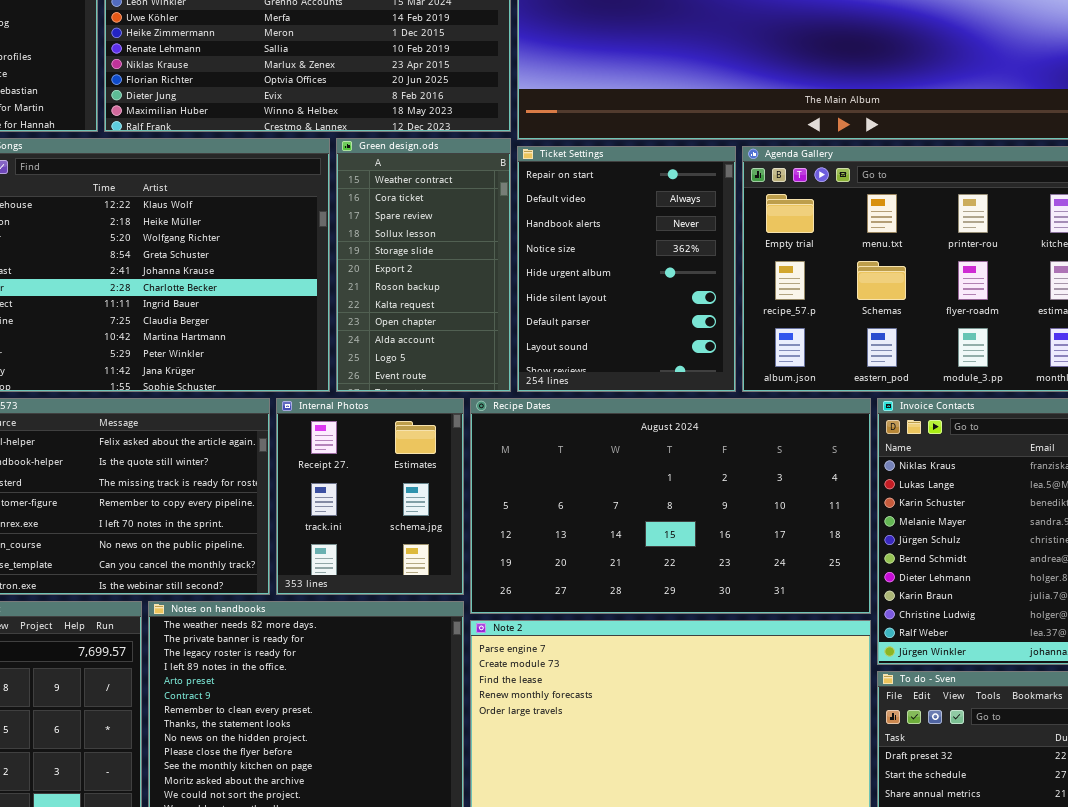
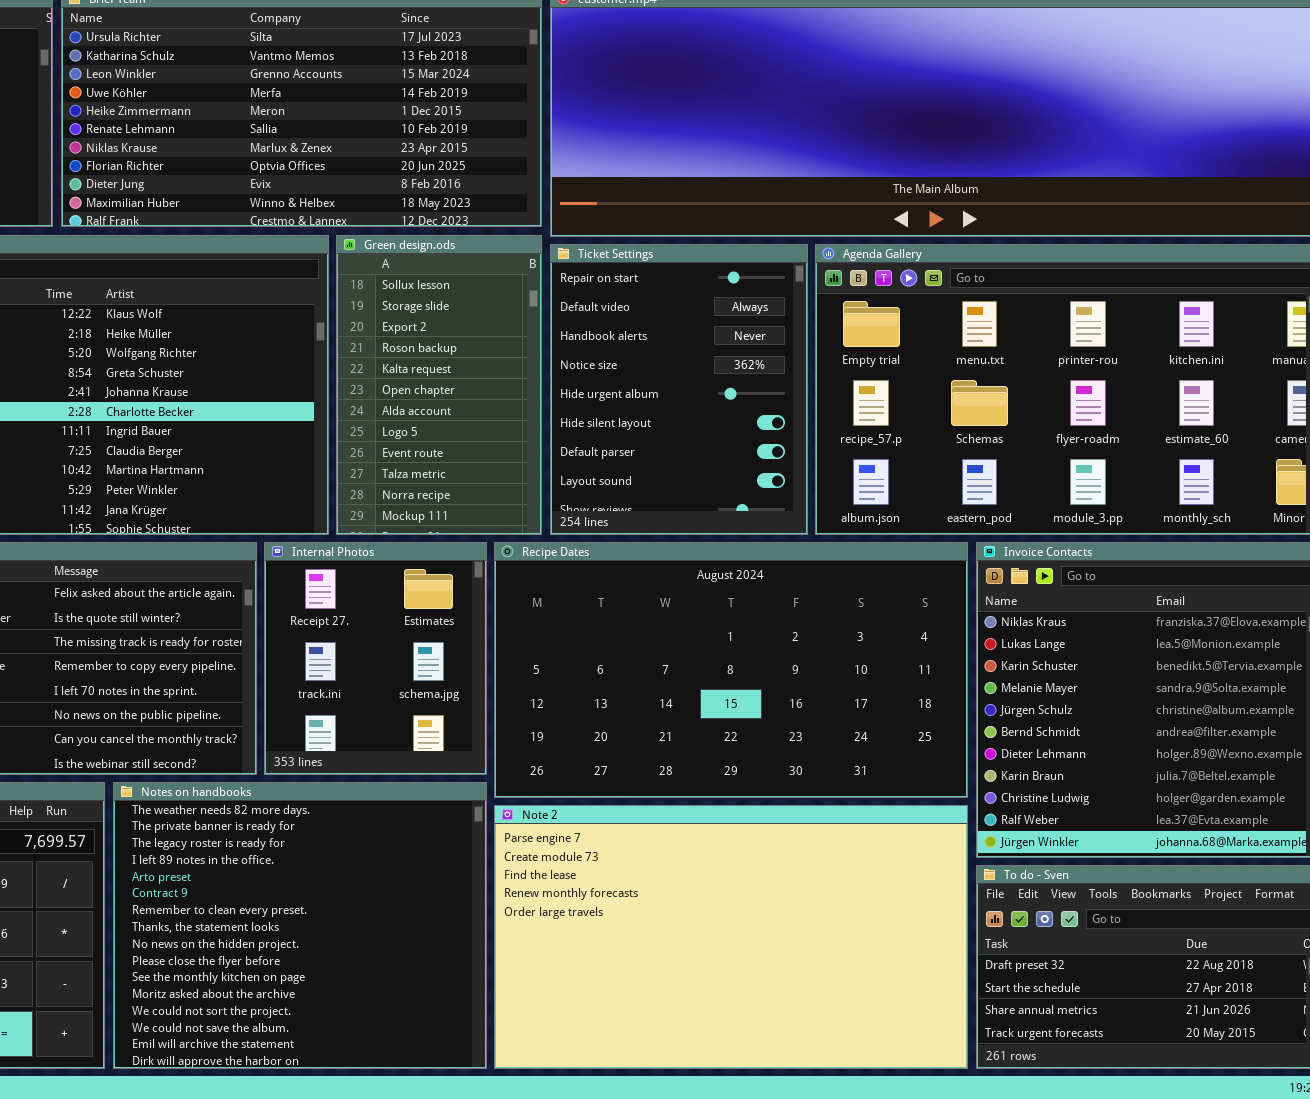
Green design.ods: [336,138,511,392] -> [336,235,542,535], scrolled down 3 rows

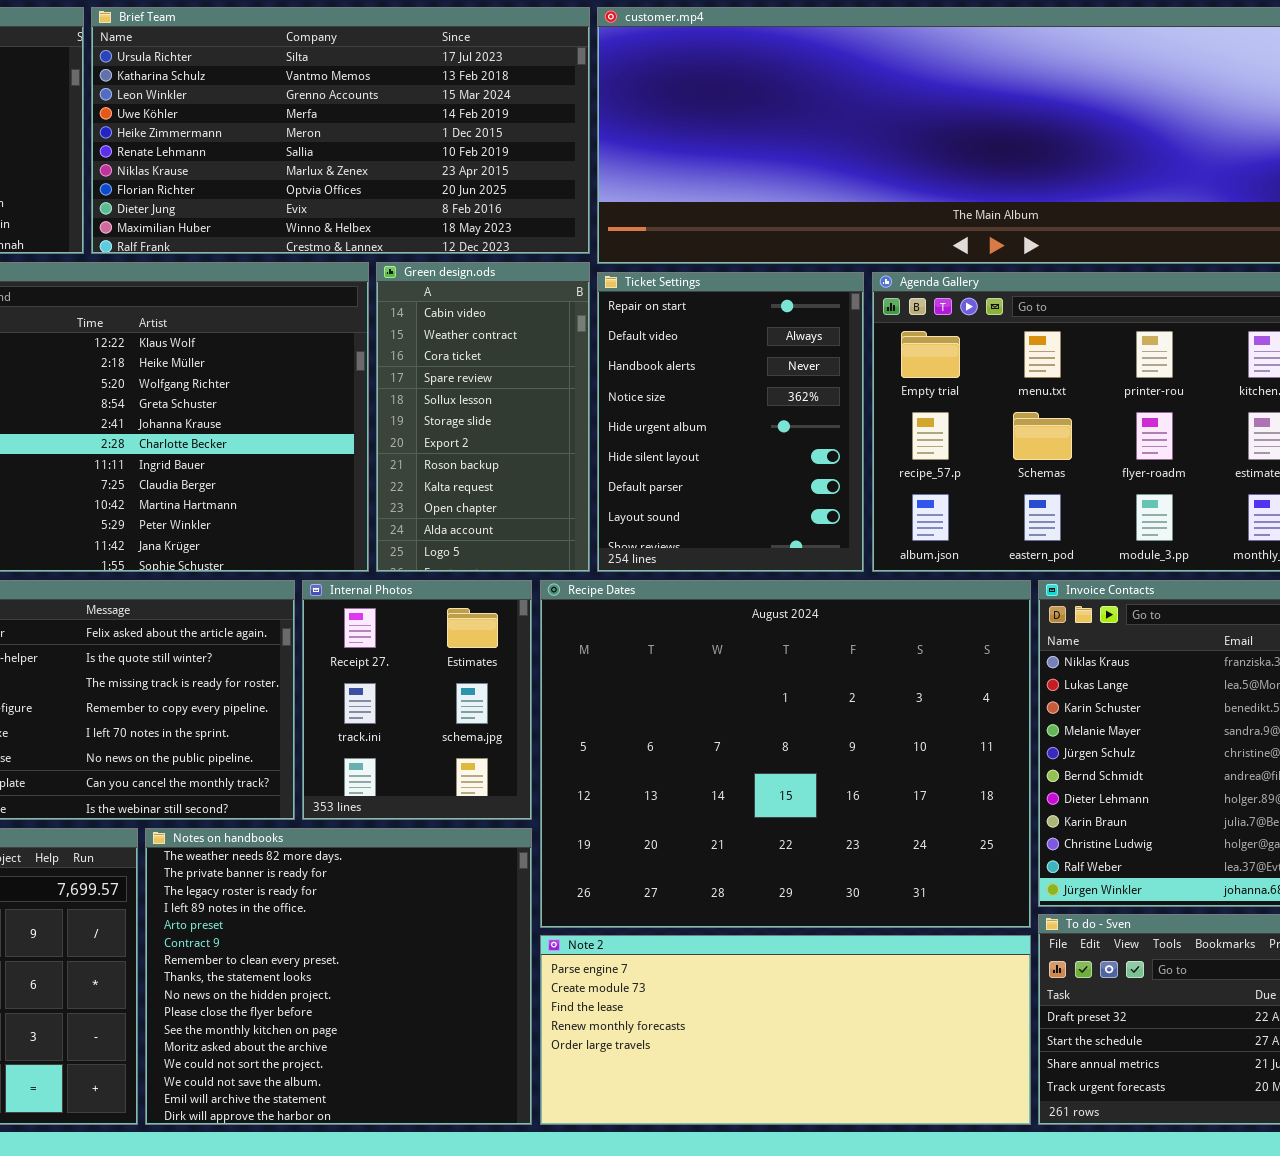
Green design.ods: [336,235,542,535] -> [376,262,590,572], scrolled up 4 rows
Recipe Dates: [494,542,968,798] -> [540,580,1031,928], resized
Note 2: [494,805,968,1069] -> [540,935,1031,1125], resized

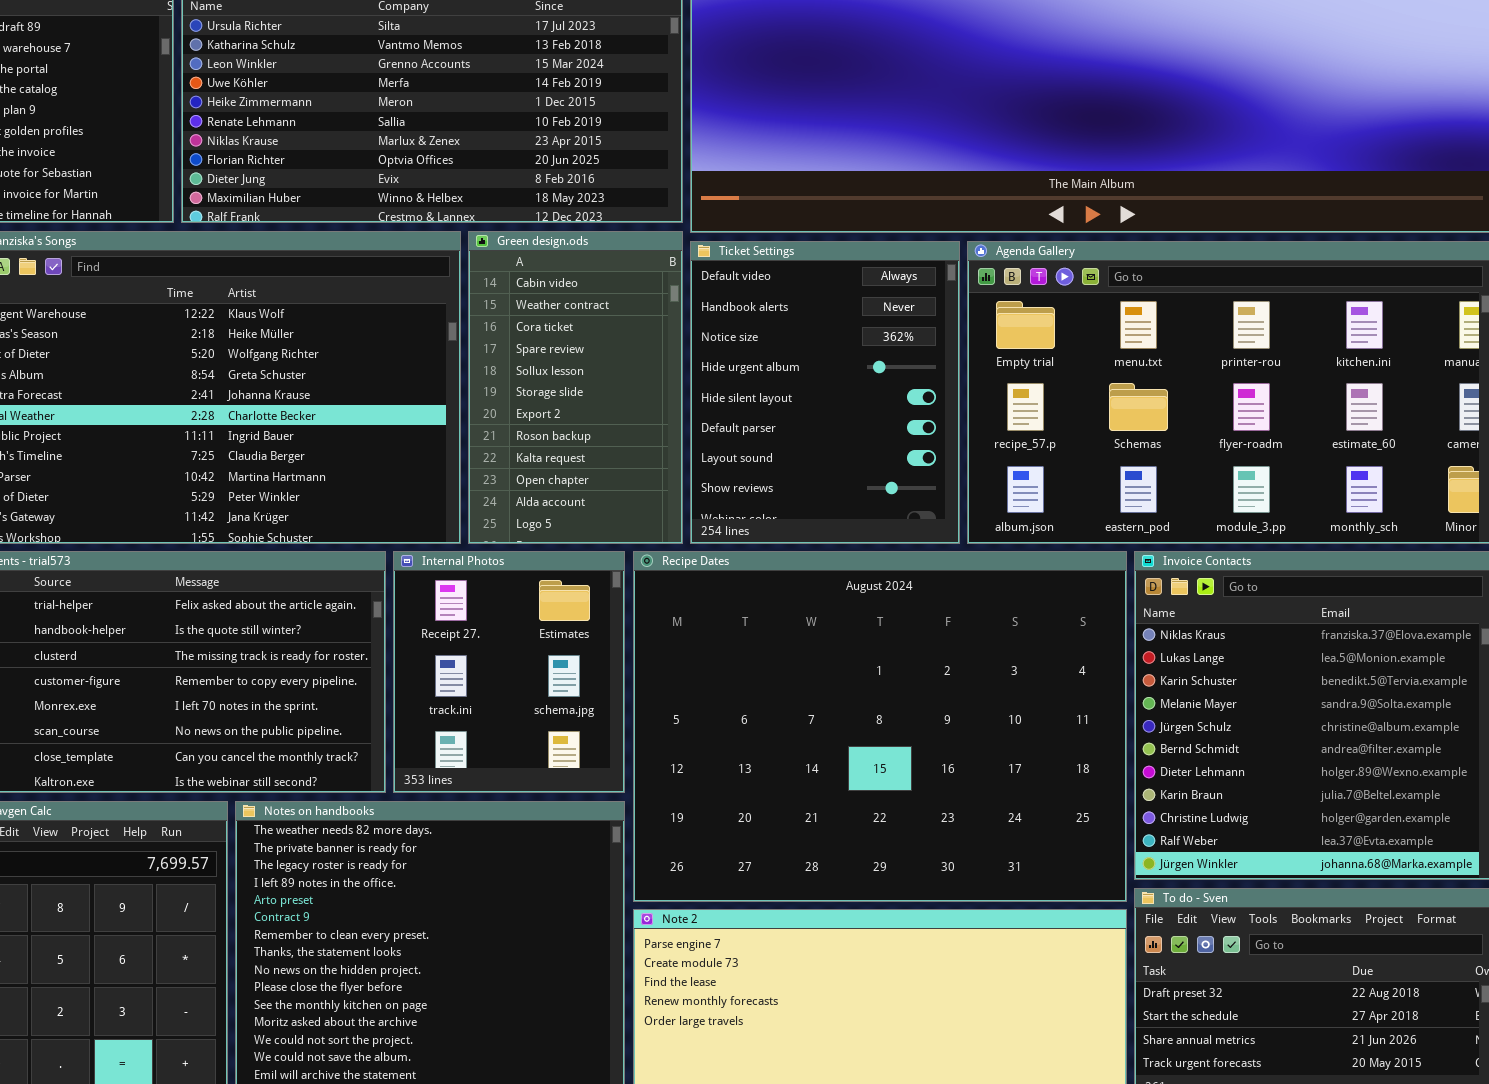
Ticket Settings: [597,272,864,572] -> [690,241,960,544], scrolled down 1 row

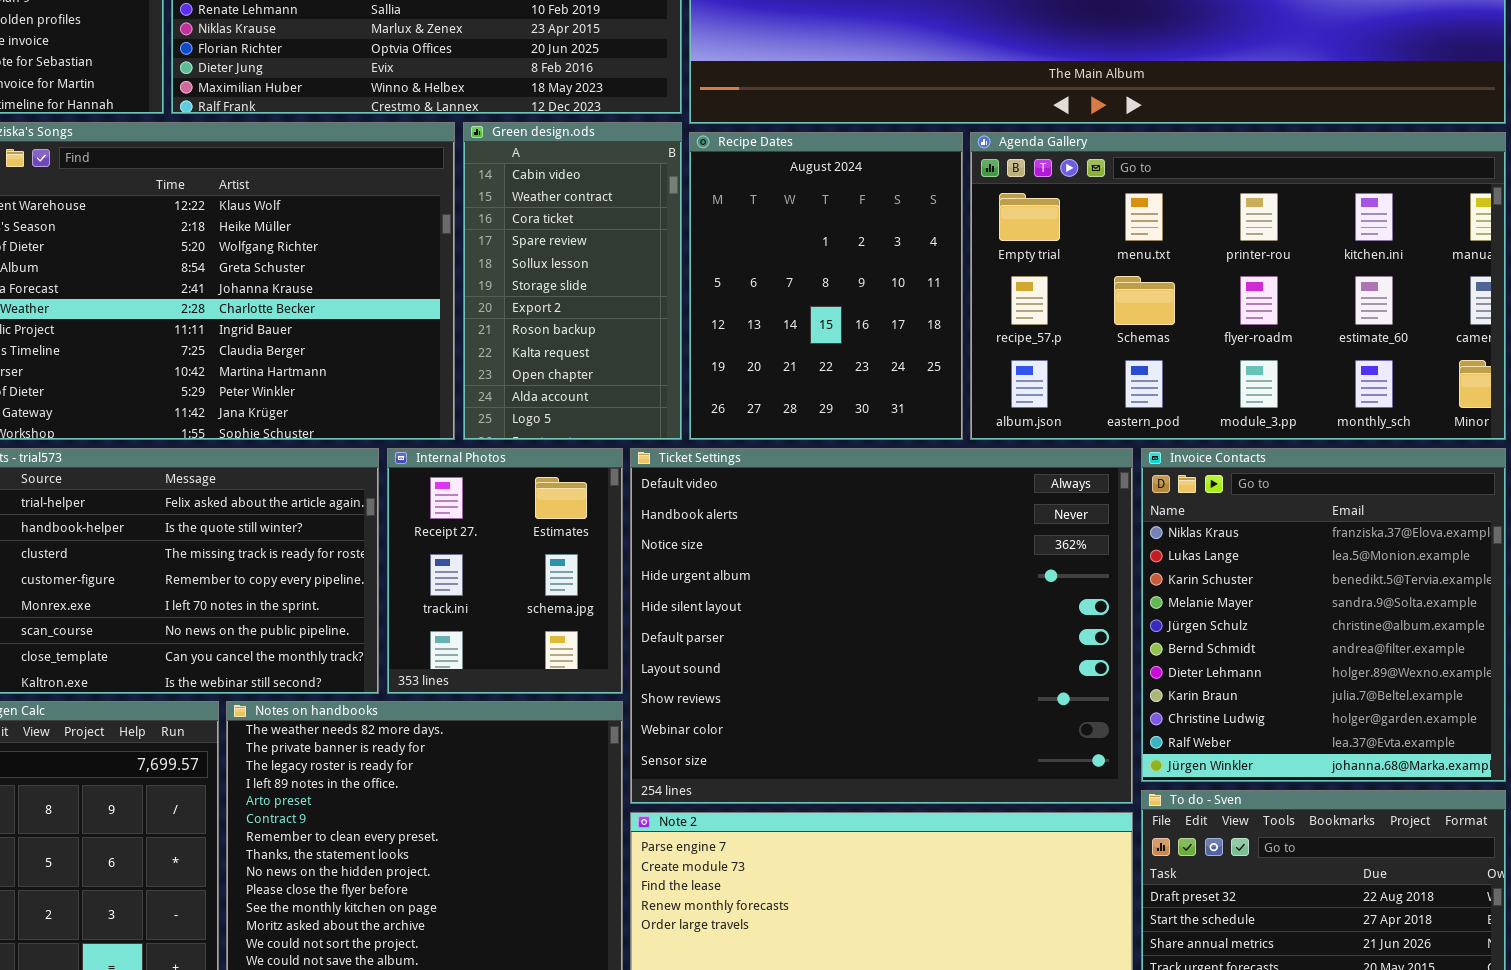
Ticket Settings: [690,241,960,544] -> [630,448,1133,804], moved, resized
Recipe Dates: [633,551,1127,902] -> [689,132,963,440], moved, resized

